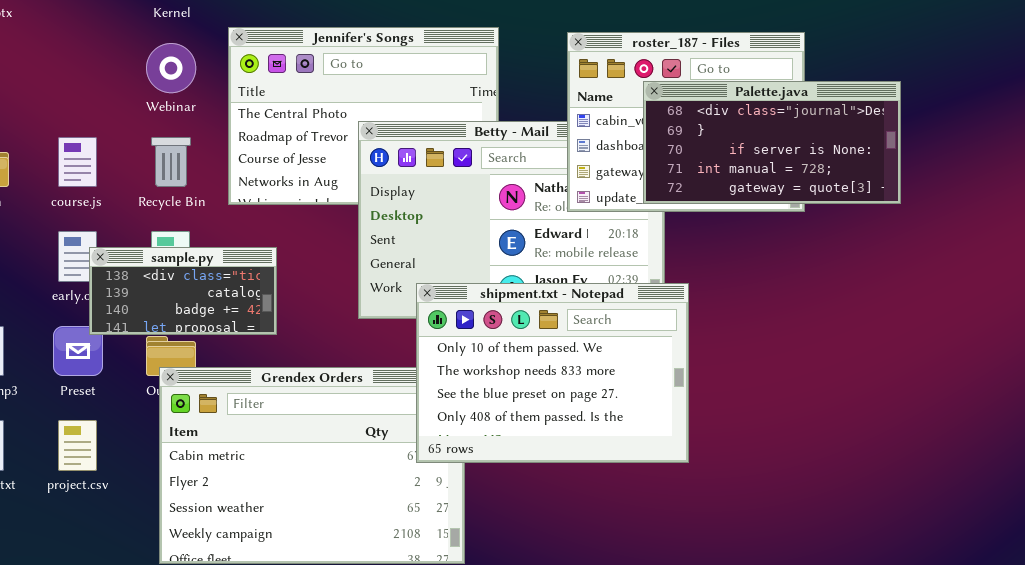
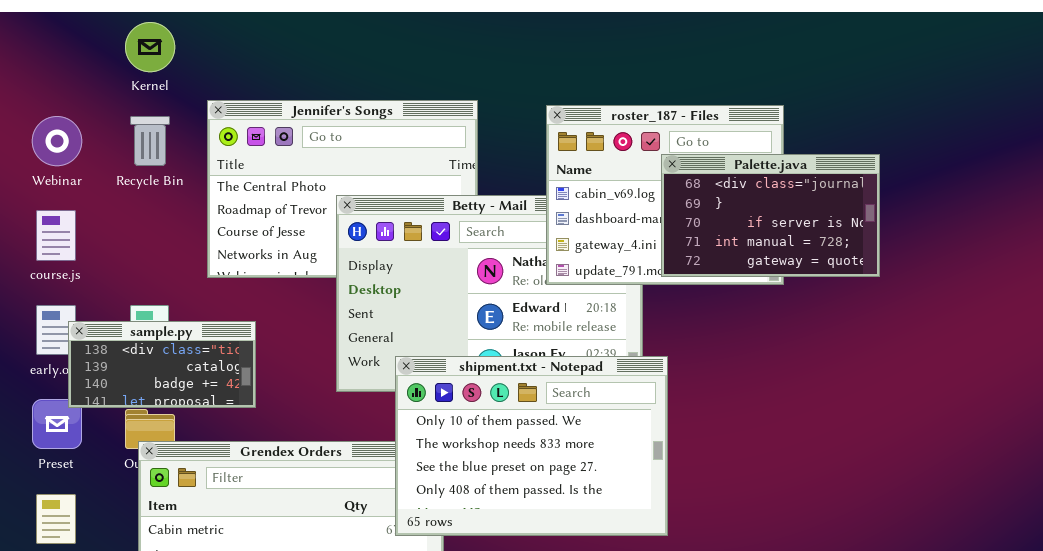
Webinar: [146,43,196,93] -> [32,116,82,166], moved
Palette.java: [643,81,901,204] -> [661,154,880,277], resized
Recycle Bin: [151,137,191,187] -> [130,116,170,166], moved

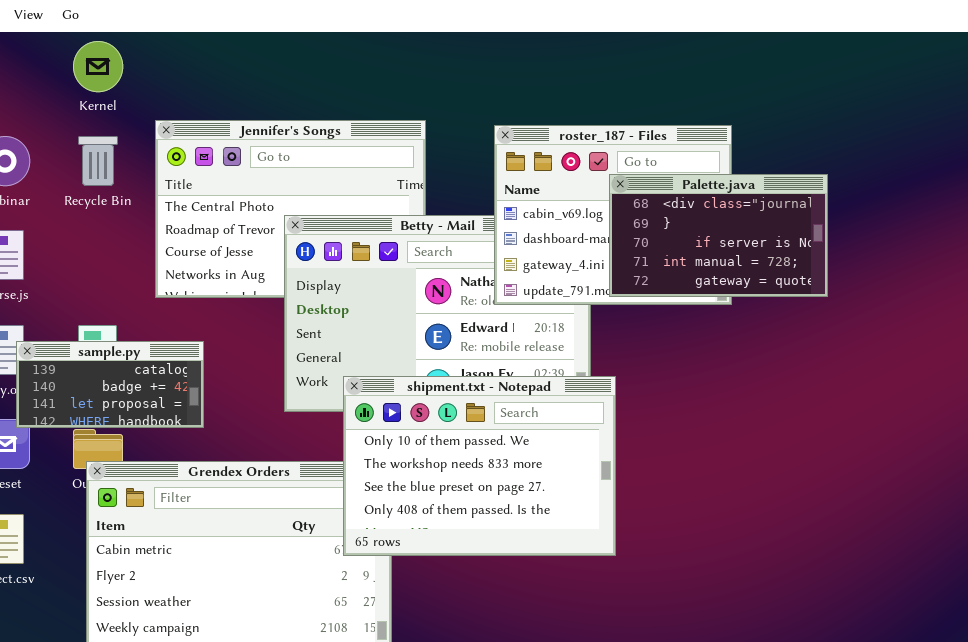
sample.py: [68,321,256,408] -> [16,341,204,428], scrolled down 1 row

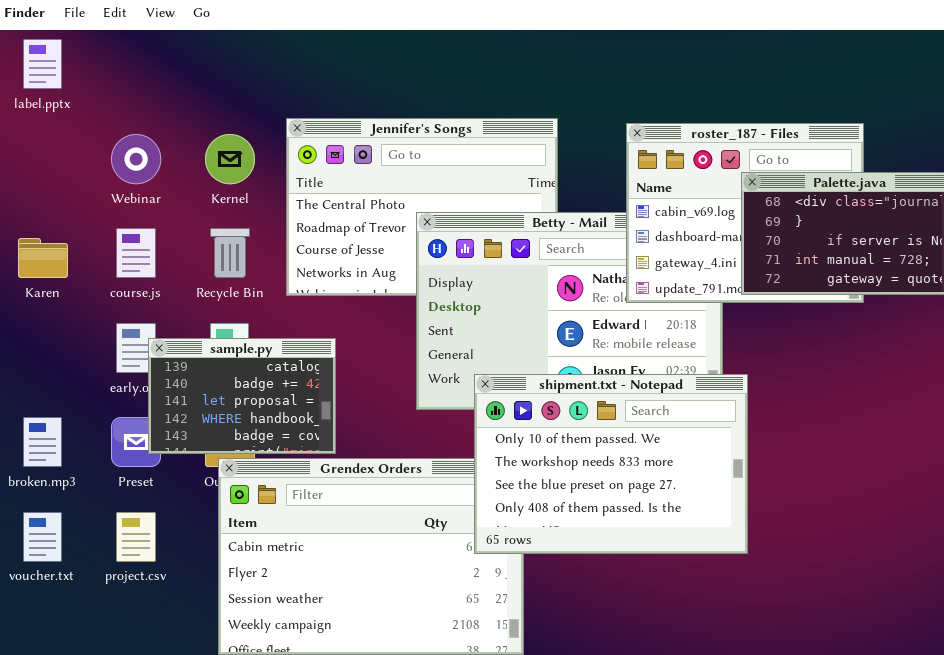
Kernel: [73,41,123,92] -> [205,134,255,184], moved
Recycle Bin: [78,136,118,186] -> [210,228,250,278], moved
sample.py: [16,341,204,428] -> [148,338,336,454], resized

